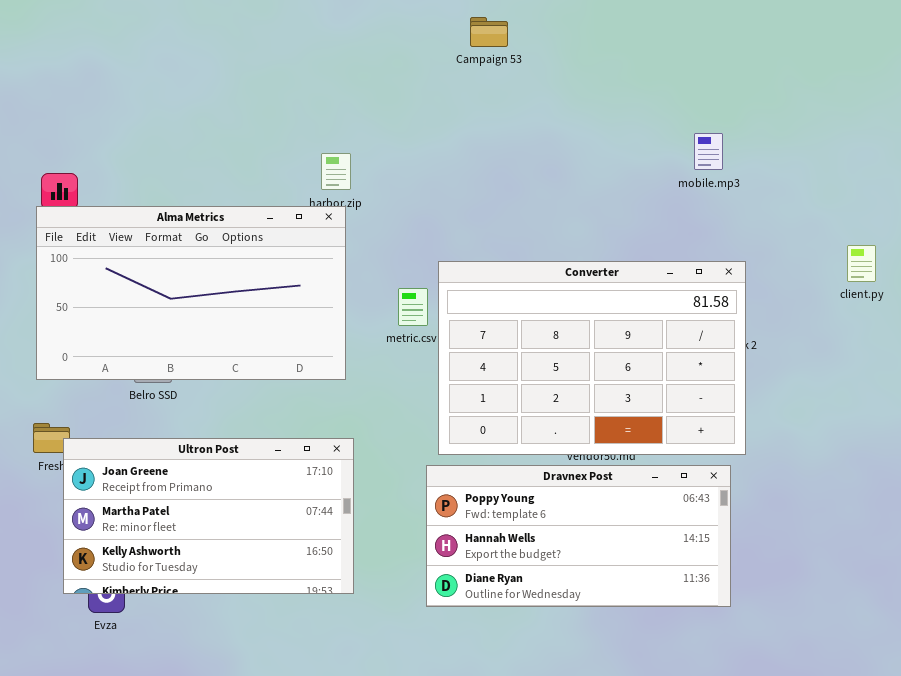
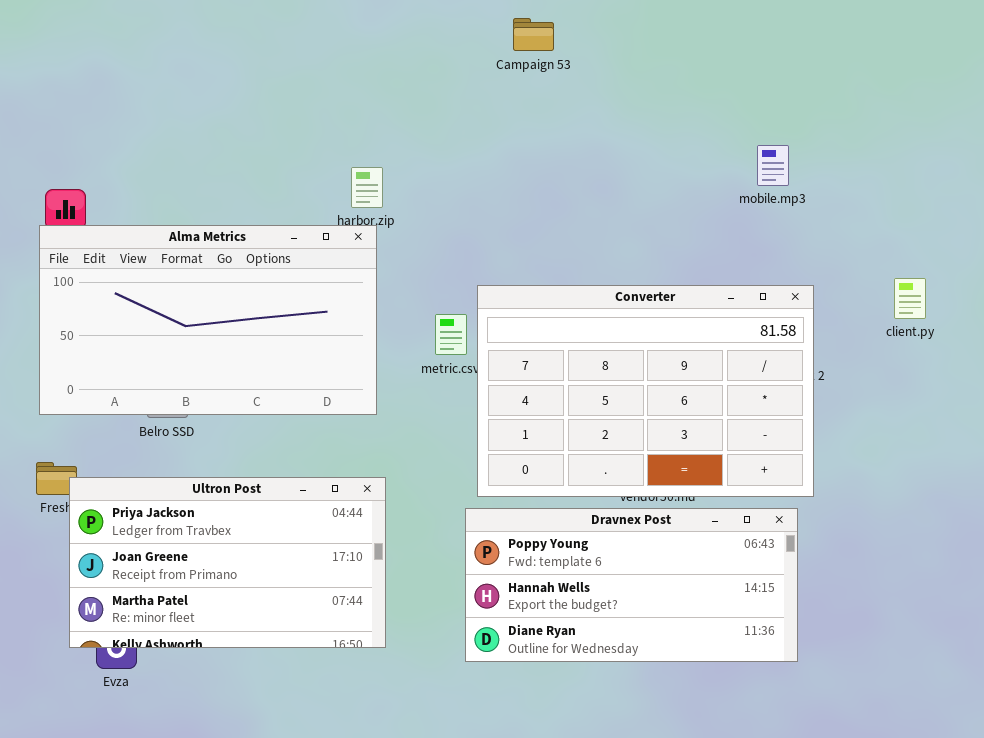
client.py: [847,245,876,282] -> [894,278,926,319], moved
Ultron Post: [63,438,354,594] -> [69,477,386,648], scrolled up 1 row

